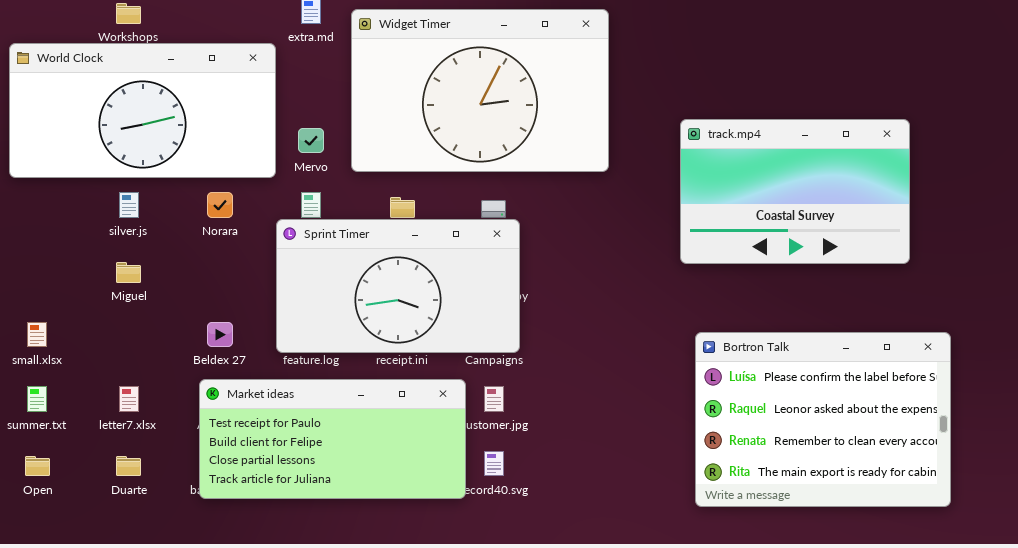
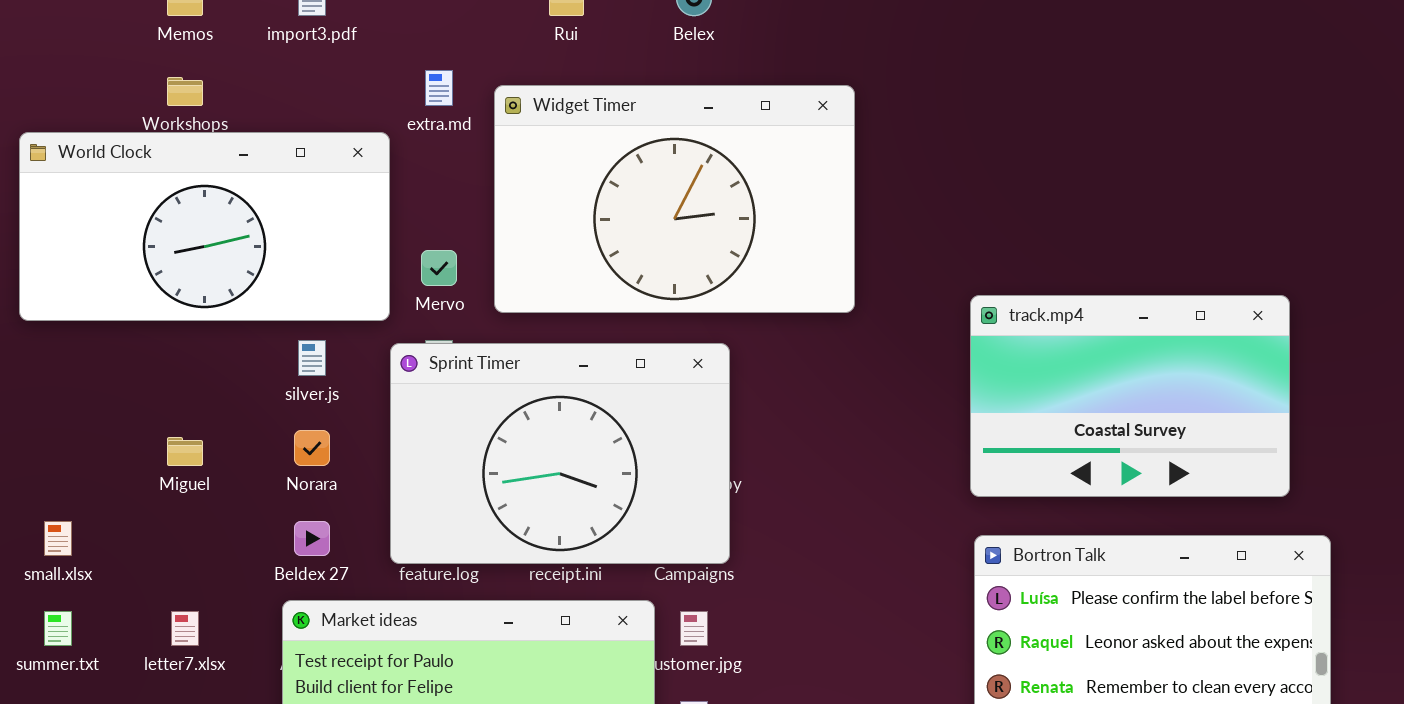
track.mp4: [680,119,910,264] -> [970,295,1290,497], moved
silver.js: [119,192,139,218] -> [298,340,326,376], moved
Norara: [207,192,233,218] -> [294,430,330,466], moved
Sprint Timer: [276,219,520,353] -> [390,343,730,564], resized

